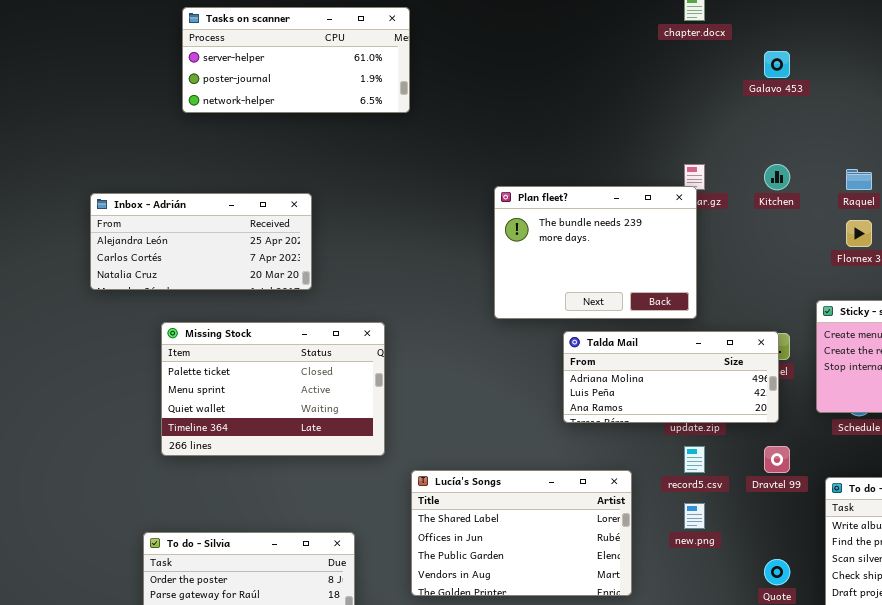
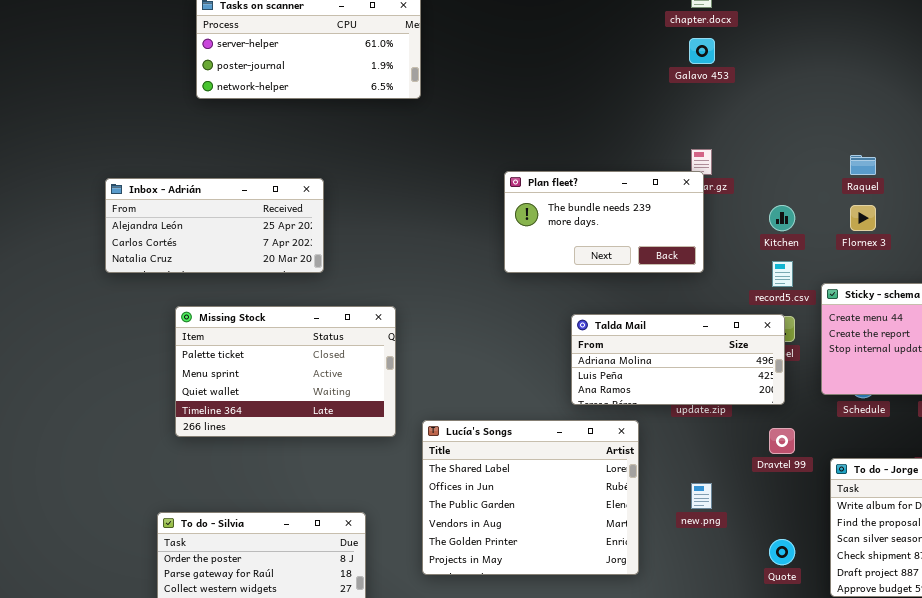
Galavo 453: [764,51,790,78] -> [689,38,715,64], moved
Kitchen: [764,164,790,190] -> [769,205,795,231], moved
Plan fleet?: [494,186,697,319] -> [504,171,704,273], resized
record5.csv: [684,446,705,473] -> [772,261,793,287], moved
Lucía's Songs: [411,470,632,596] -> [422,420,639,575], resized

